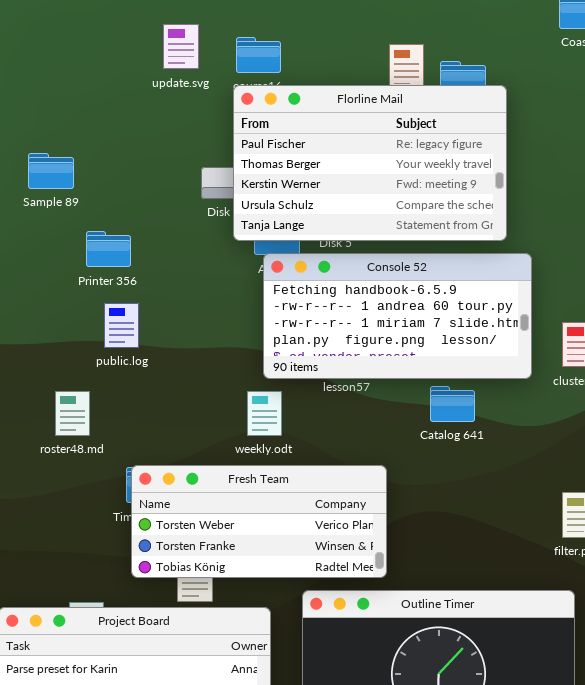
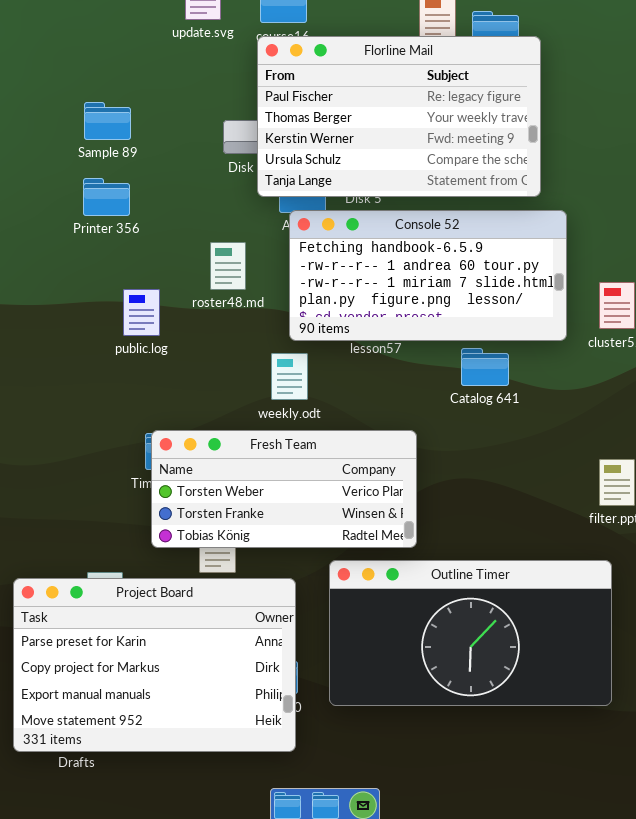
Sample 89: [28,153,74,189] -> [84,102,131,140], moved
Printer 356: [86,231,131,267] -> [83,178,130,216], moved
public.log: [104,303,139,348] -> [123,289,160,336], moved
roster48.md: [55,391,90,436] -> [210,242,246,290], moved

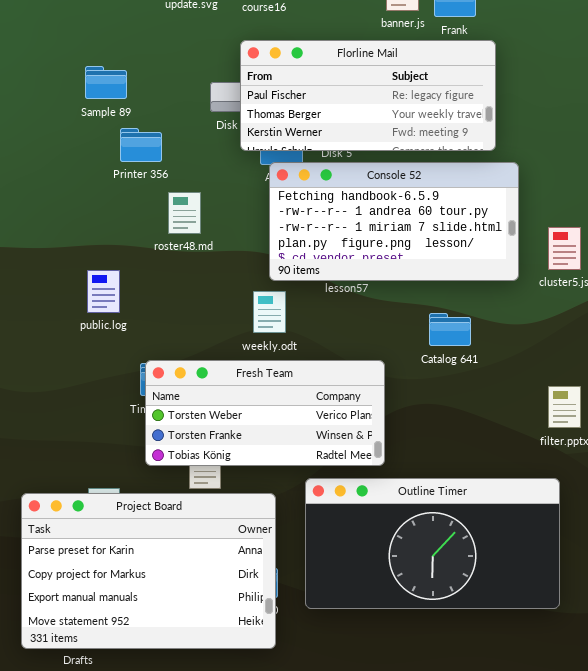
Florline Mail: [257,36,541,197] -> [240,40,496,151], resized
Printer 356: [83,178,130,216] -> [120,128,162,162], moved
roster48.md: [210,242,246,290] -> [168,192,201,234], moved
public.log: [123,289,160,336] -> [87,270,120,313], moved
Catalog 641: [461,348,509,386] -> [429,313,471,346], moved

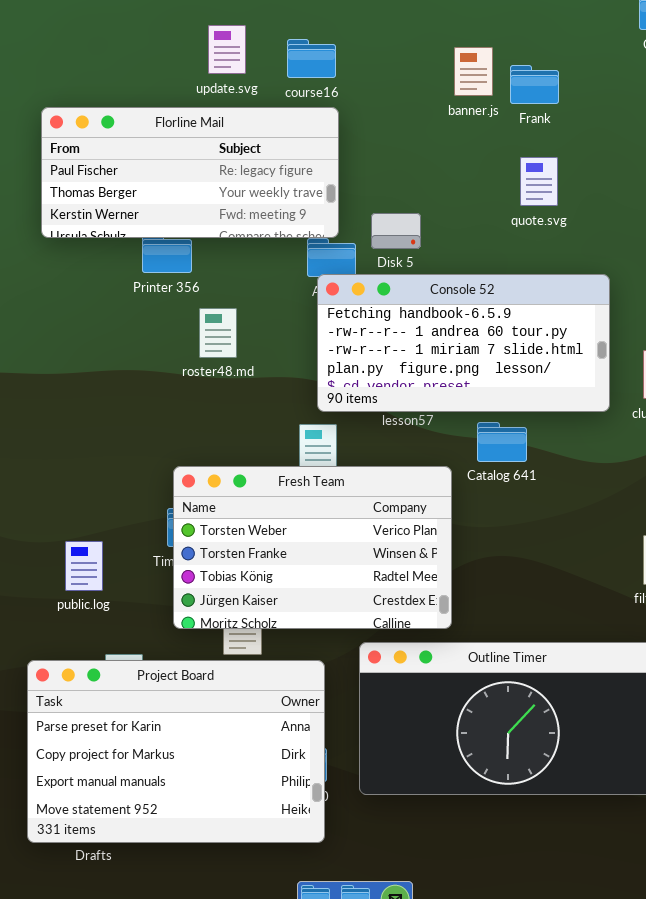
Florline Mail: [240,40,496,151] -> [41,107,339,238], moved
public.log: [87,270,120,313] -> [65,541,103,591], moved
Catalog 641: [429,313,471,346] -> [477,422,527,462], moved
Fresh Team: [145,360,385,466] -> [173,466,452,629], resized

